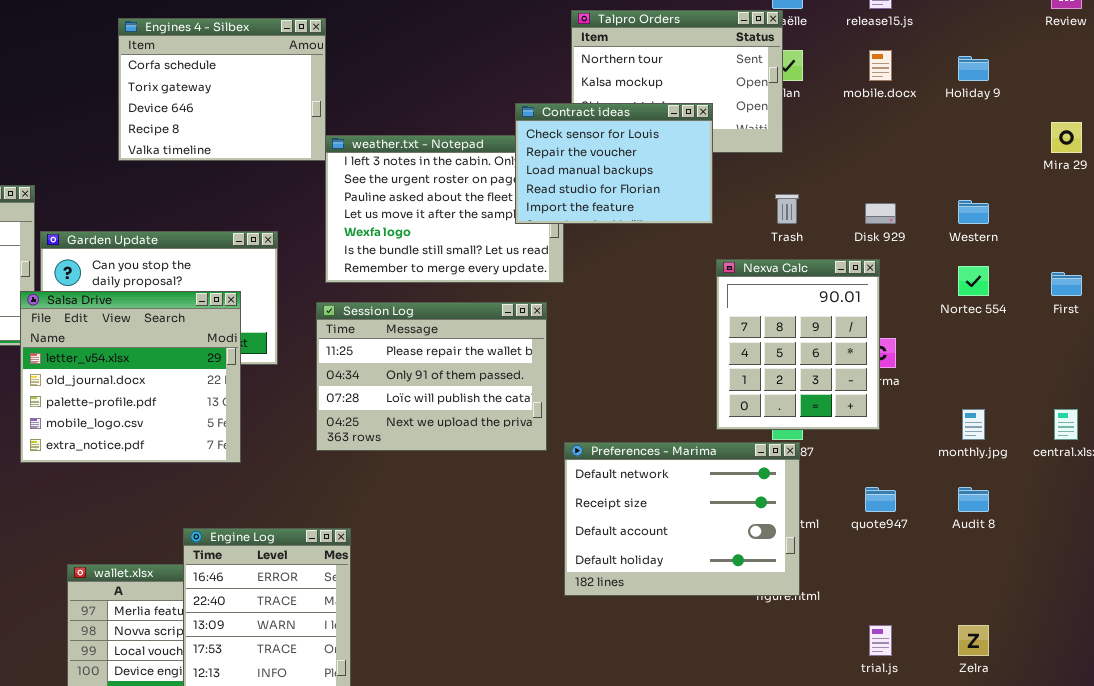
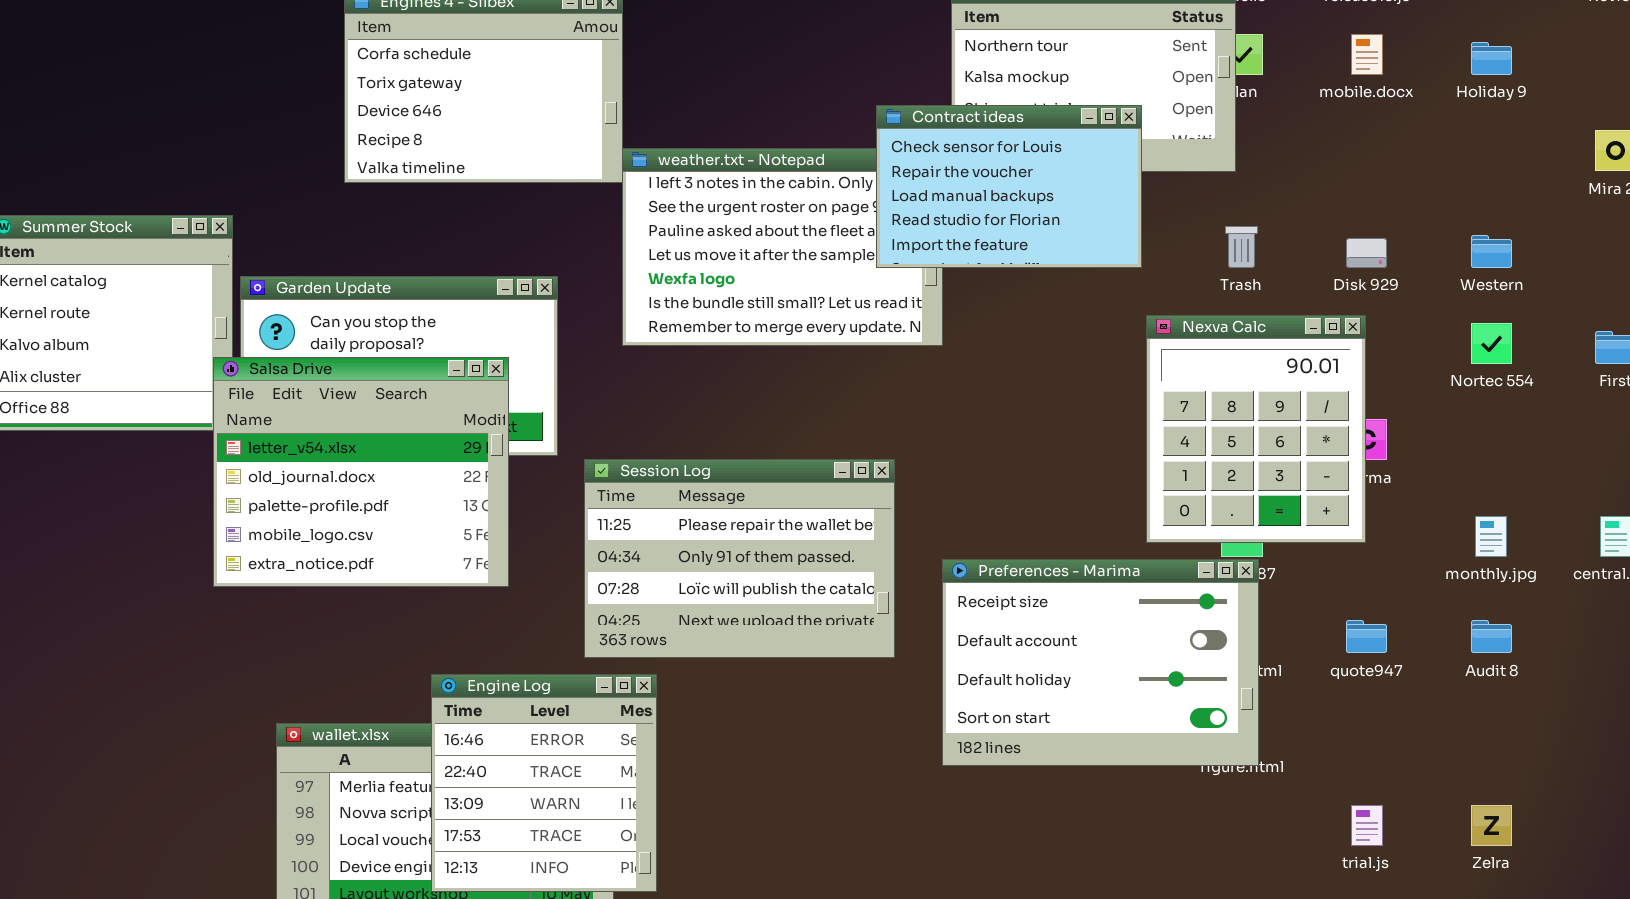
Session Log: [316,302,547,451] -> [584,459,895,658], moved
Preferences - Marima: [564,442,800,596] -> [942,559,1259,766], scrolled down 1 row

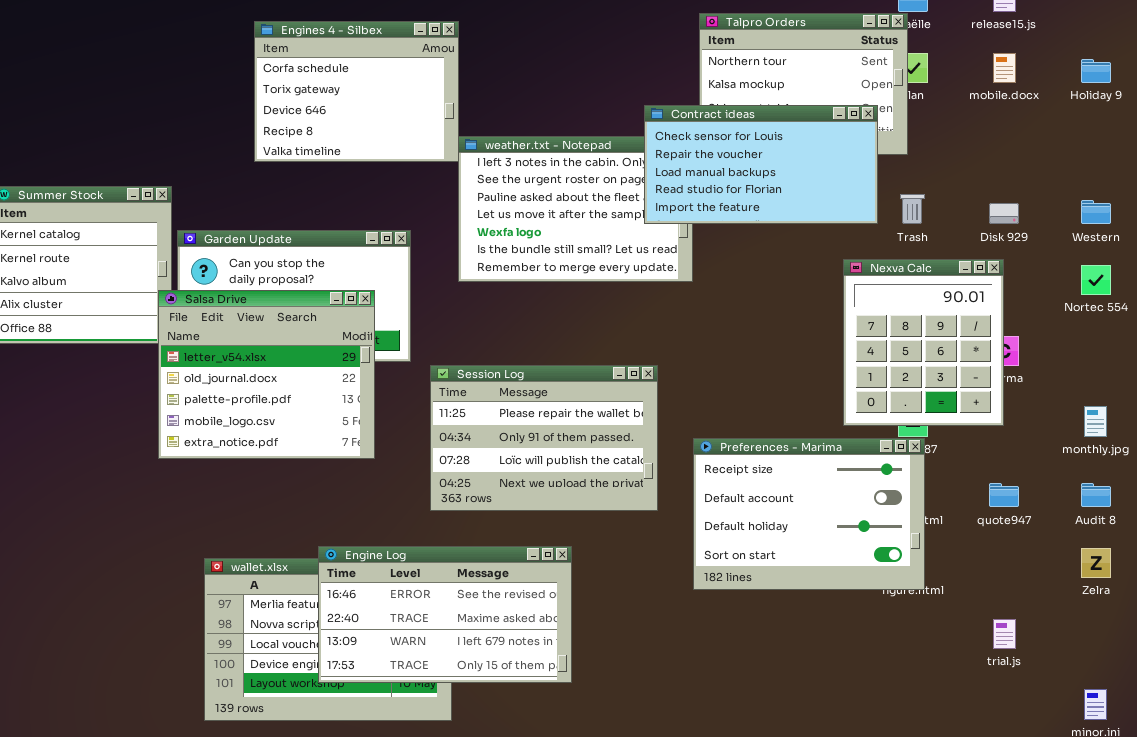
Contract ideas: [876,105,1142,268] -> [644,105,878,224], resized
Engine Log: [431,674,657,892] -> [318,546,572,683], resized
Zelra: [1471,805,1512,846] -> [1081,548,1111,578], moved

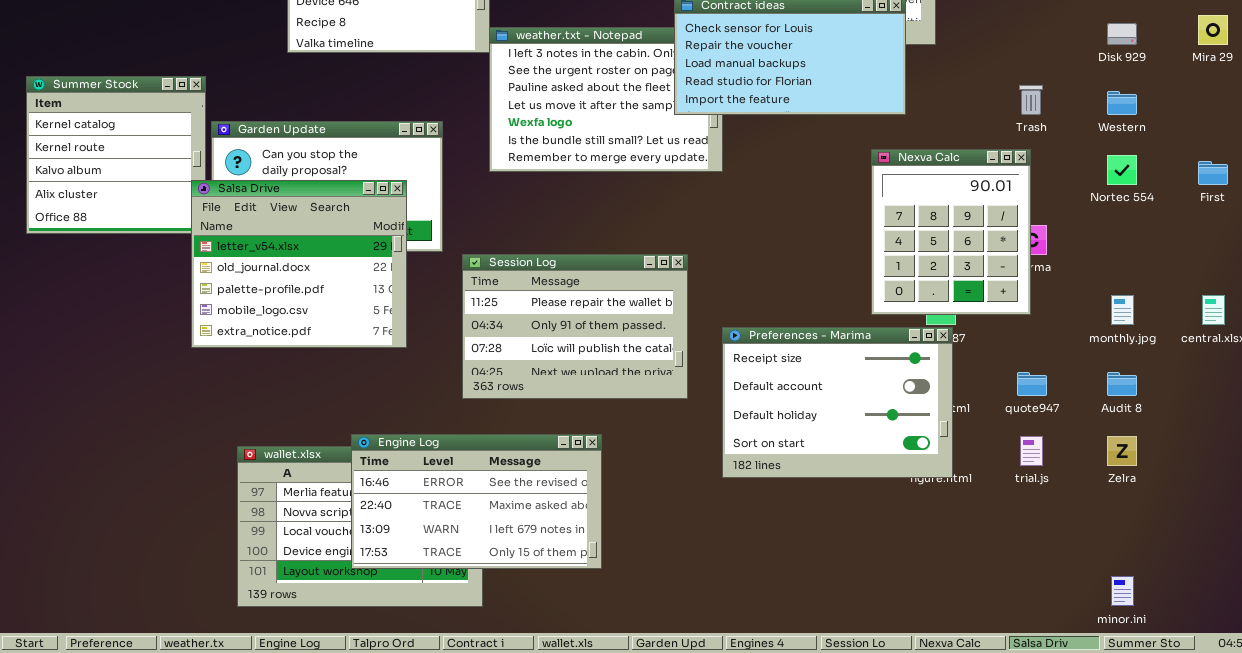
Trash: [900,194,925,224] -> [1019,85,1043,115], moved
Disk 929: [989,203,1019,224] -> [1107,23,1137,45], moved
trial.js: [993,619,1016,649] -> [1020,436,1043,466], moved

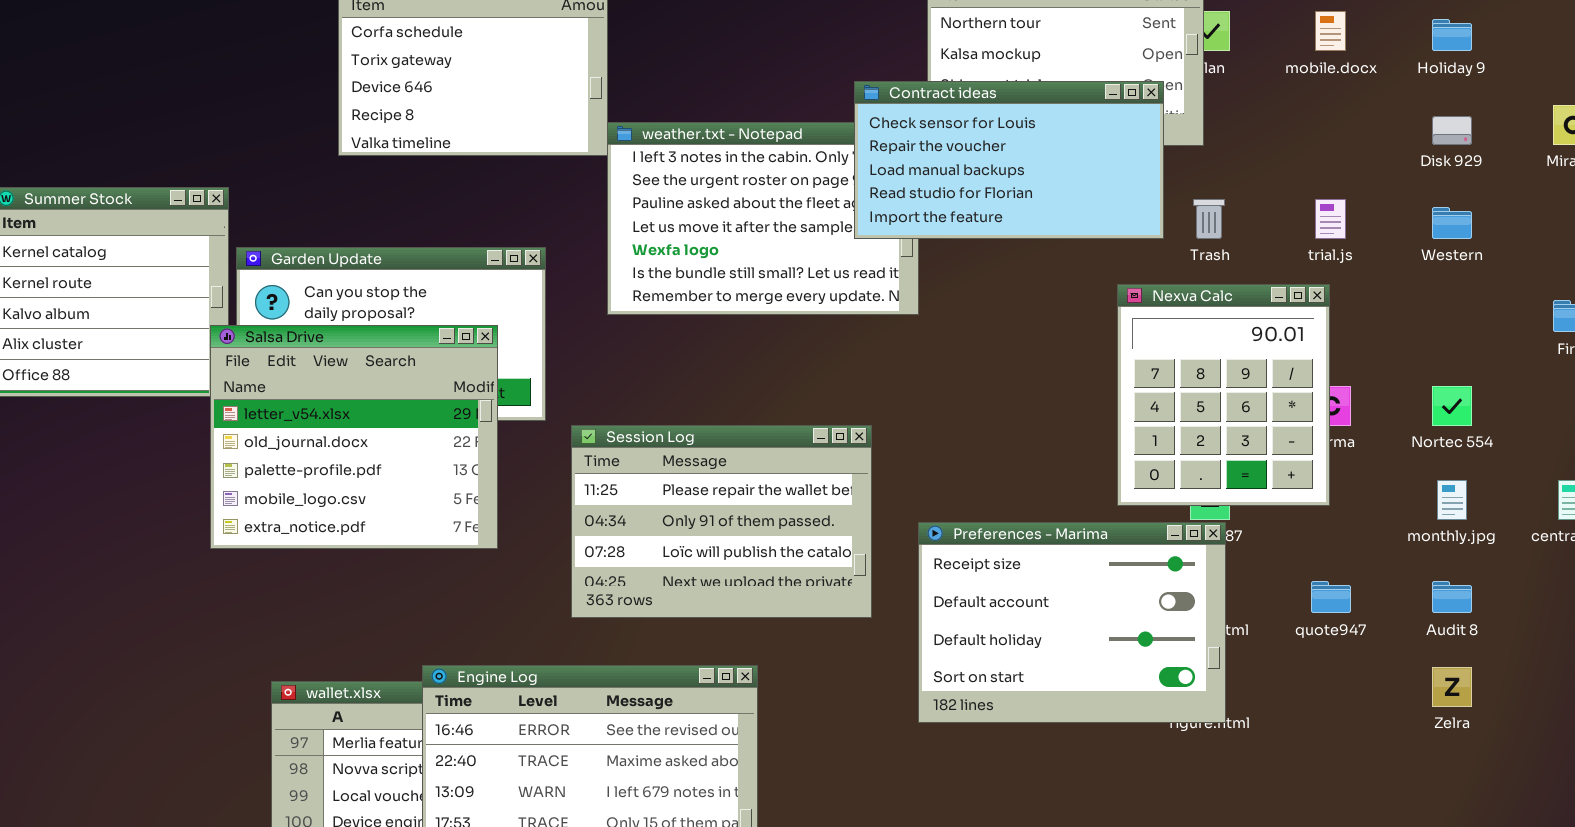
Trash: [1019,85,1043,115] -> [1193,199,1225,239], moved
Nortec 554: [1107,155,1137,185] -> [1432,386,1472,426], moved
trial.js: [1020,436,1043,466] -> [1315,199,1346,239], moved

